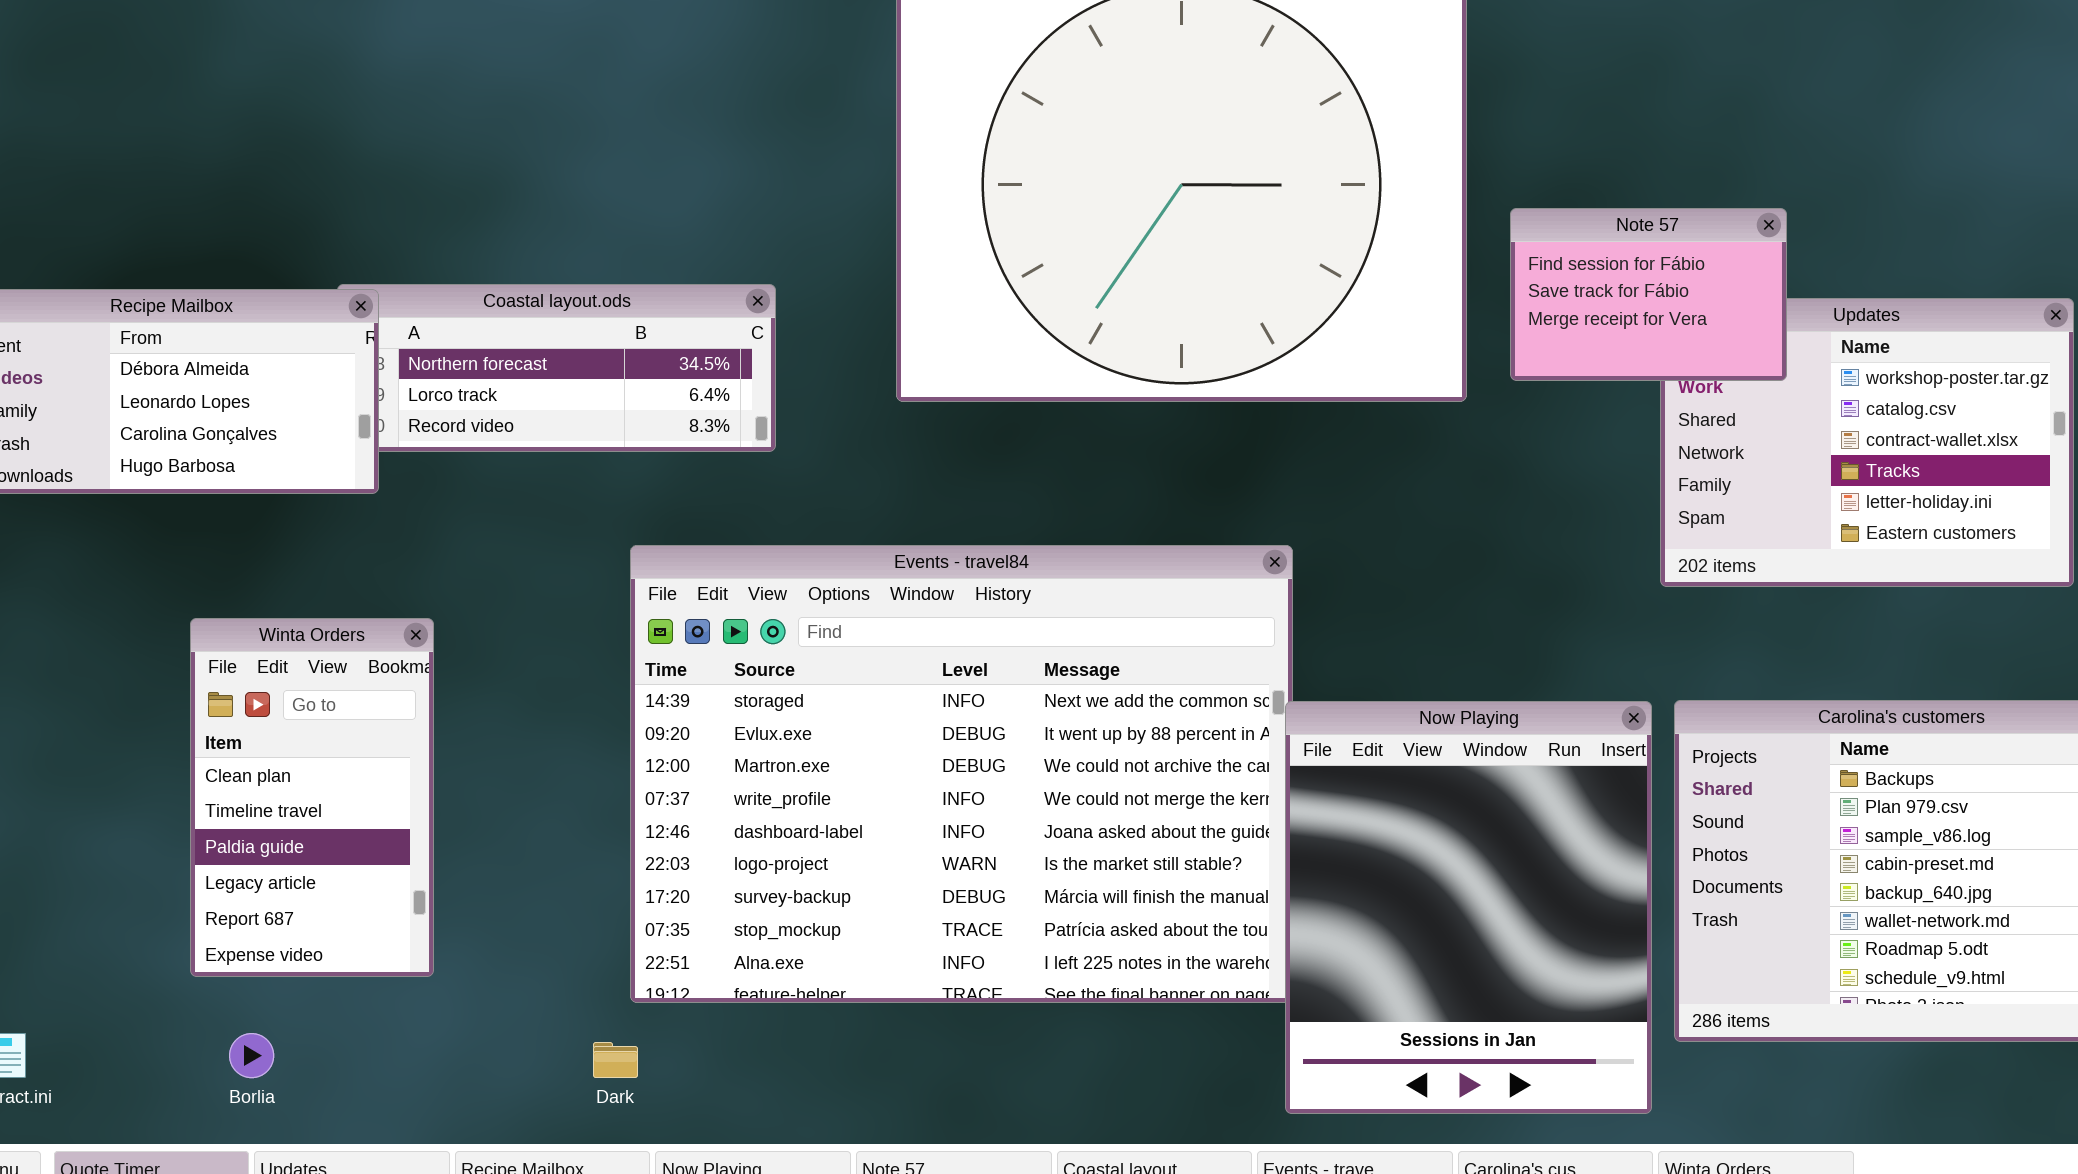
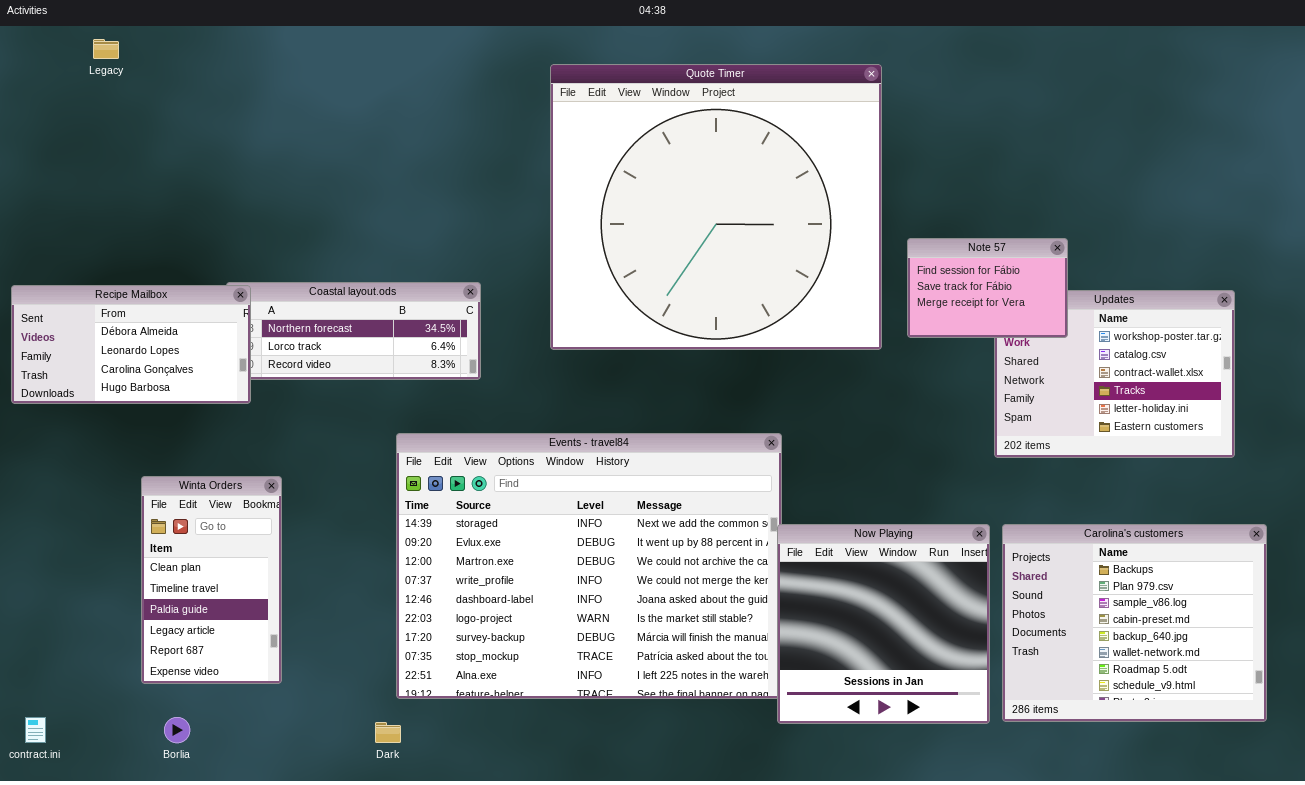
Now Playing: [1285,701,1652,1114] -> [777,524,990,724], resized

